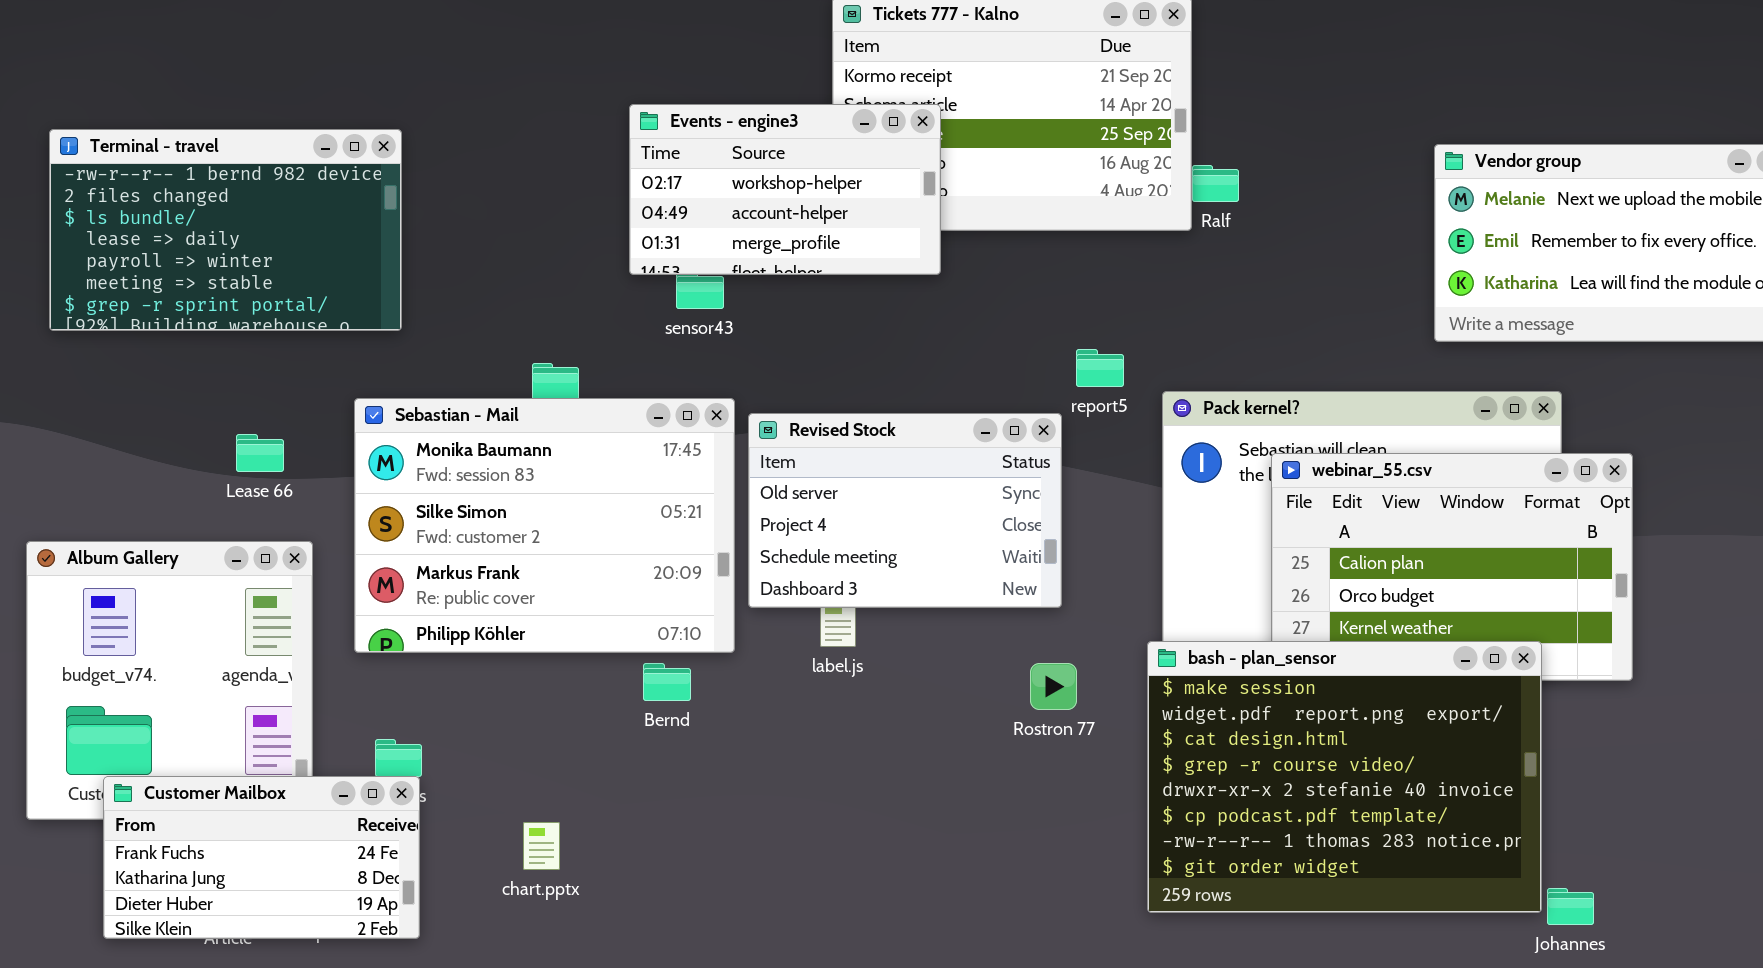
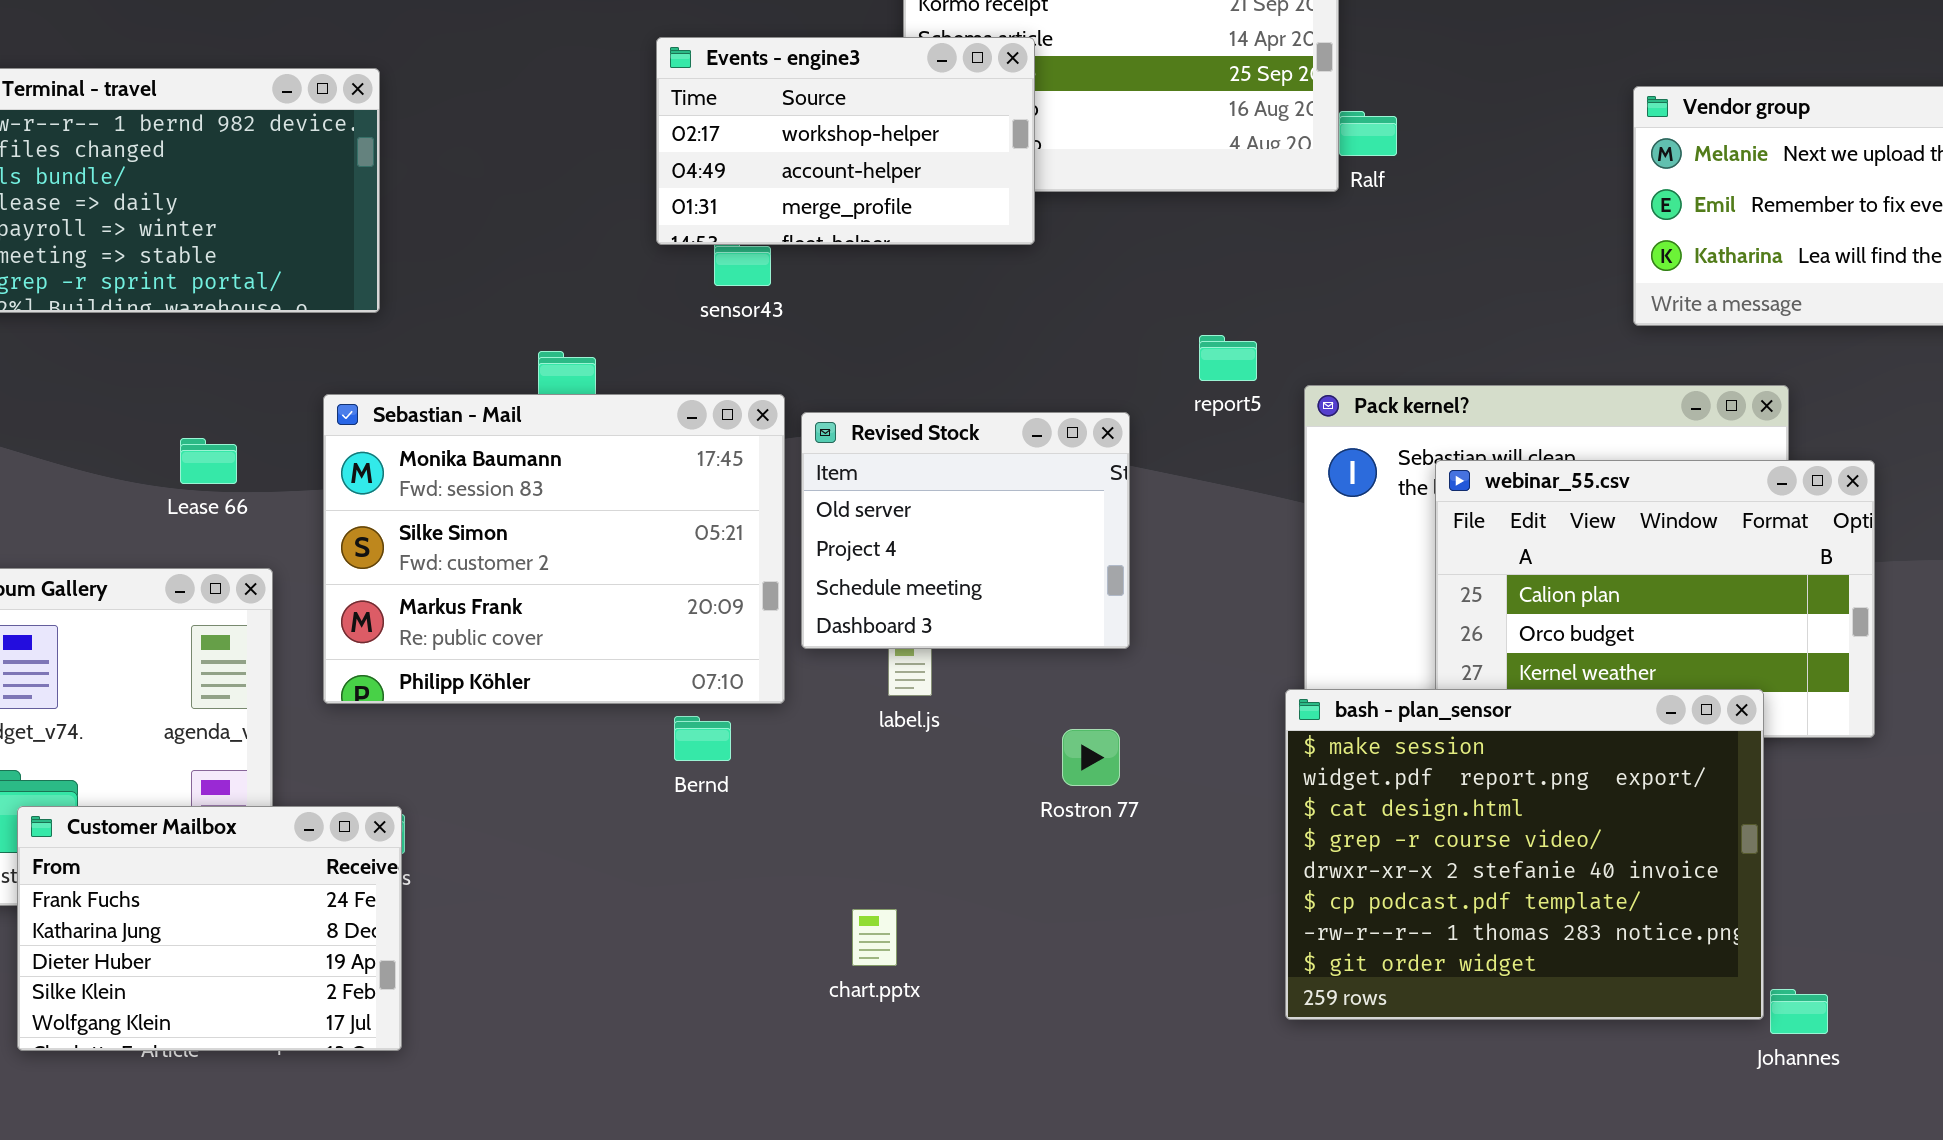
Revised Stock: [748,413,1062,608] -> [801,412,1130,649], resized
Rostron 77: [1030,663,1077,710] -> [1062,729,1120,786], moved
Customer Mailbox: [103,776,420,939] -> [17,806,402,1051], resized
chart.pptx: [523,822,560,870] -> [852,909,897,966], moved

